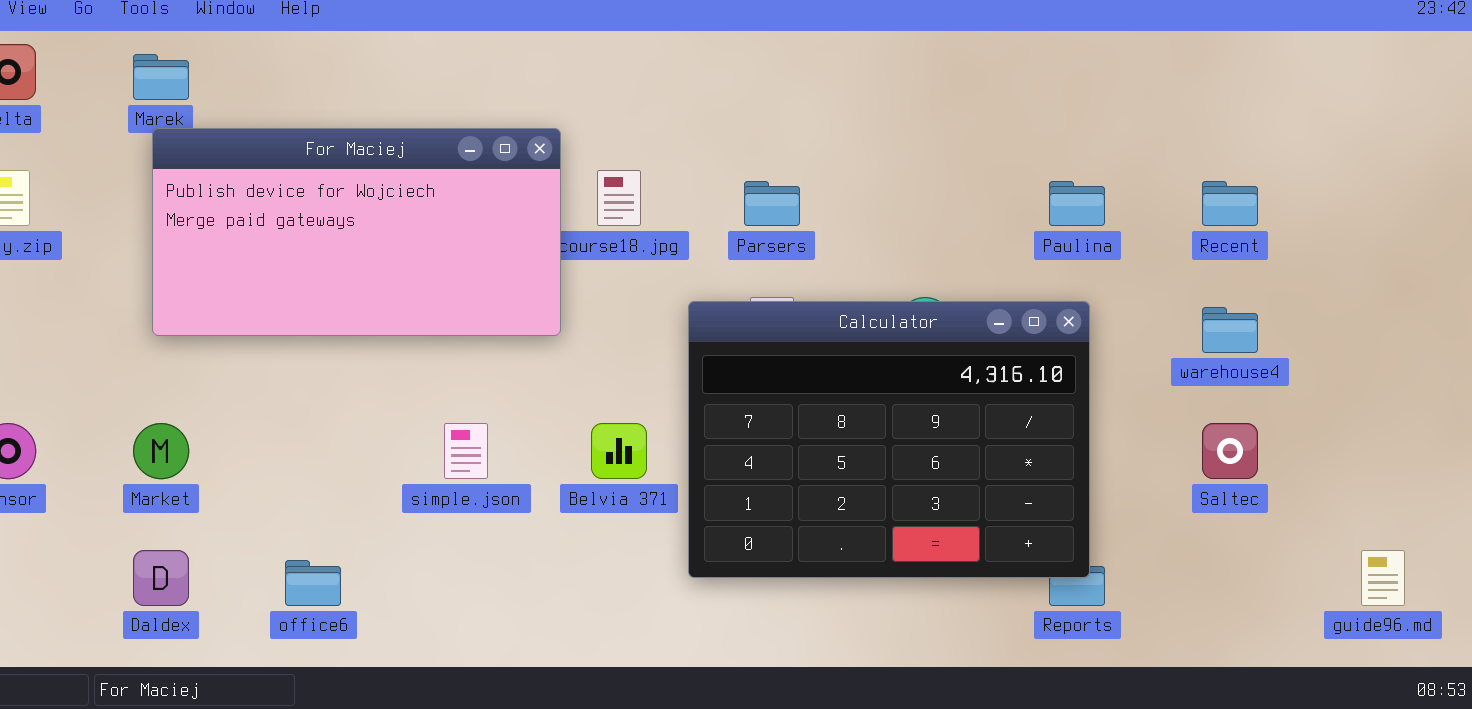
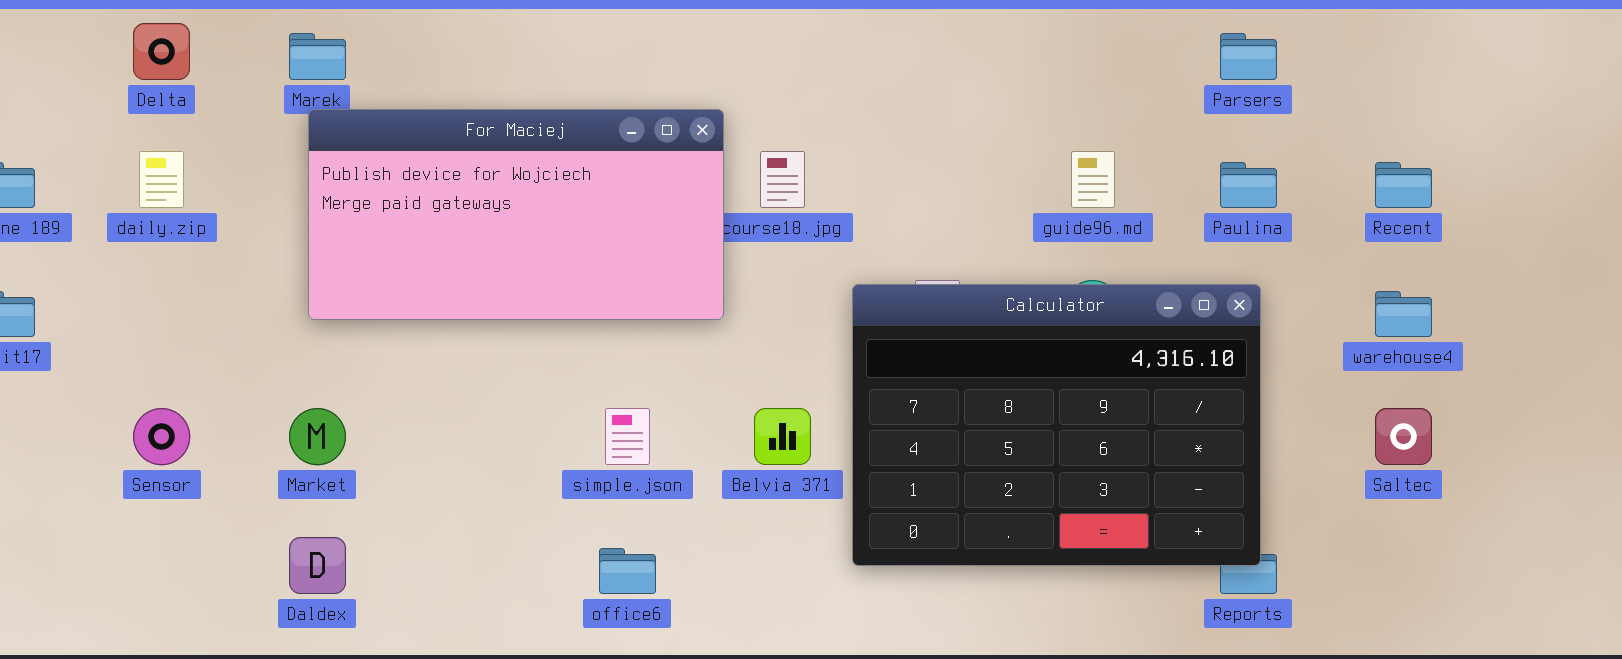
Parsers: [744,181,800,226] -> [1220,33,1277,80], moved
guide96.md: [1361,550,1405,606] -> [1071,151,1115,208], moved
office6: [285,560,341,606] -> [599,548,656,594], moved

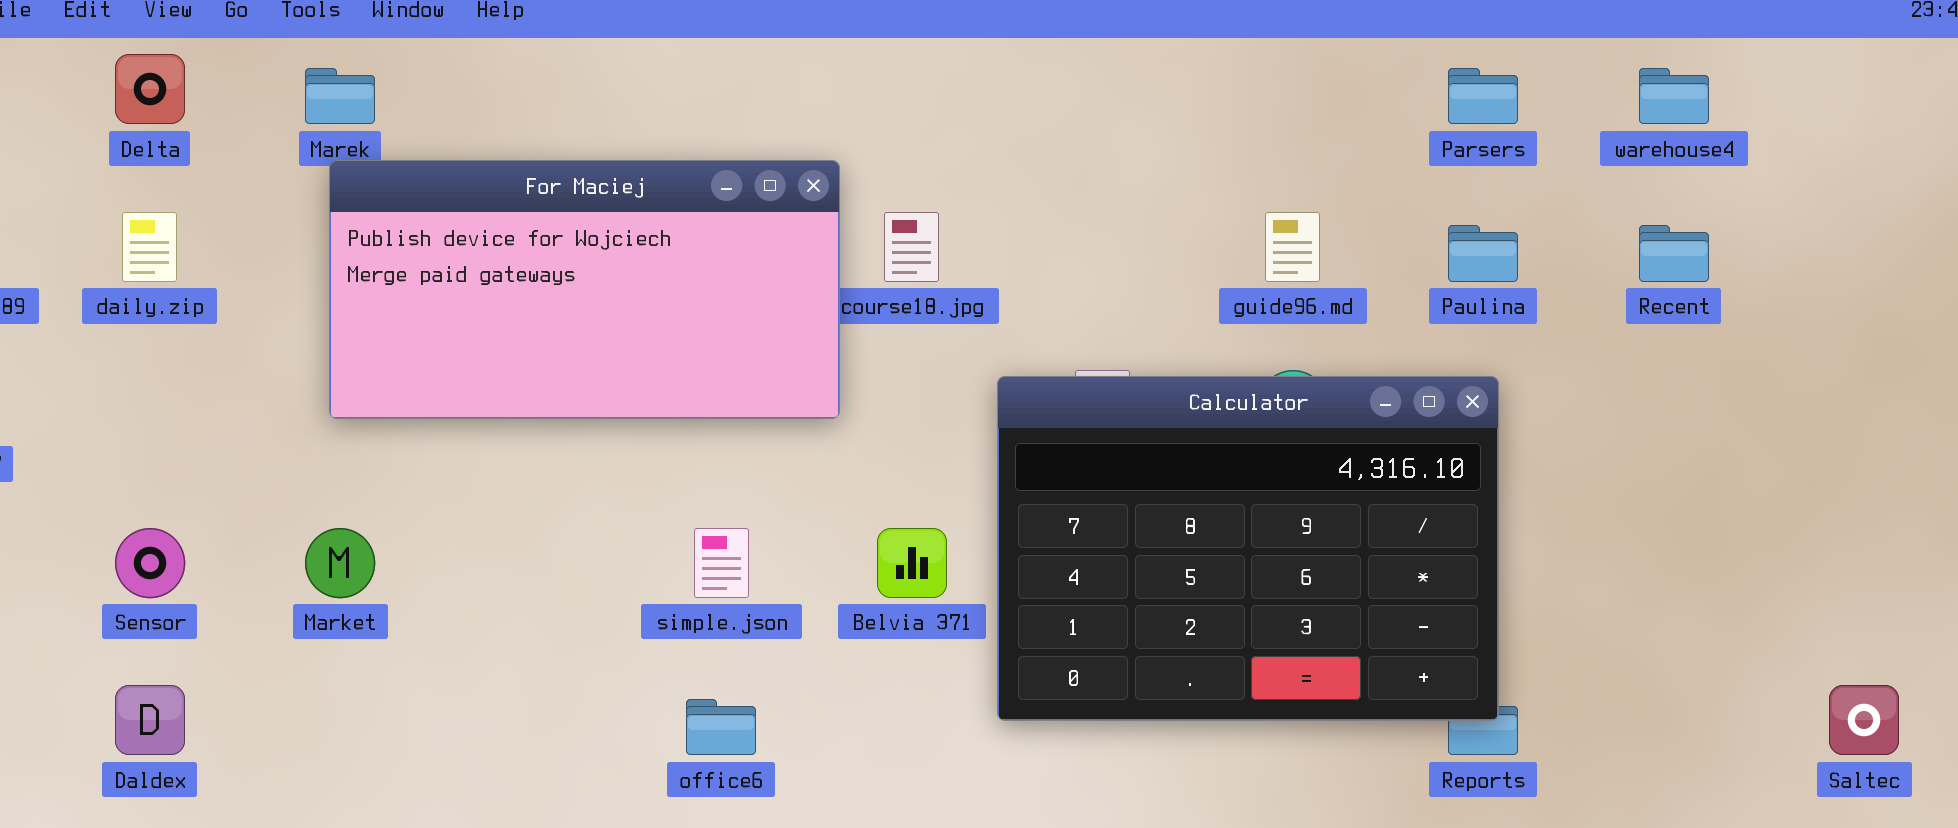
warehouse4: [1375,291,1432,337] -> [1639,68,1709,124], moved
Saltec: [1375,408,1432,465] -> [1829,685,1899,755], moved
Daldex: [289,537,346,594] -> [115,685,185,755], moved

